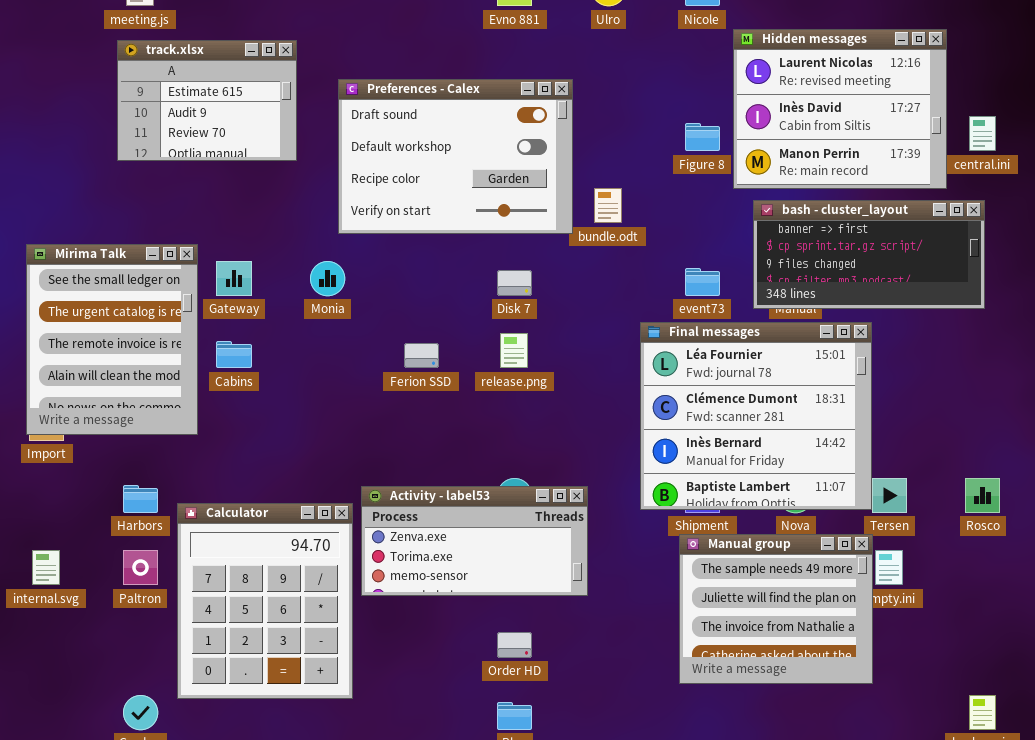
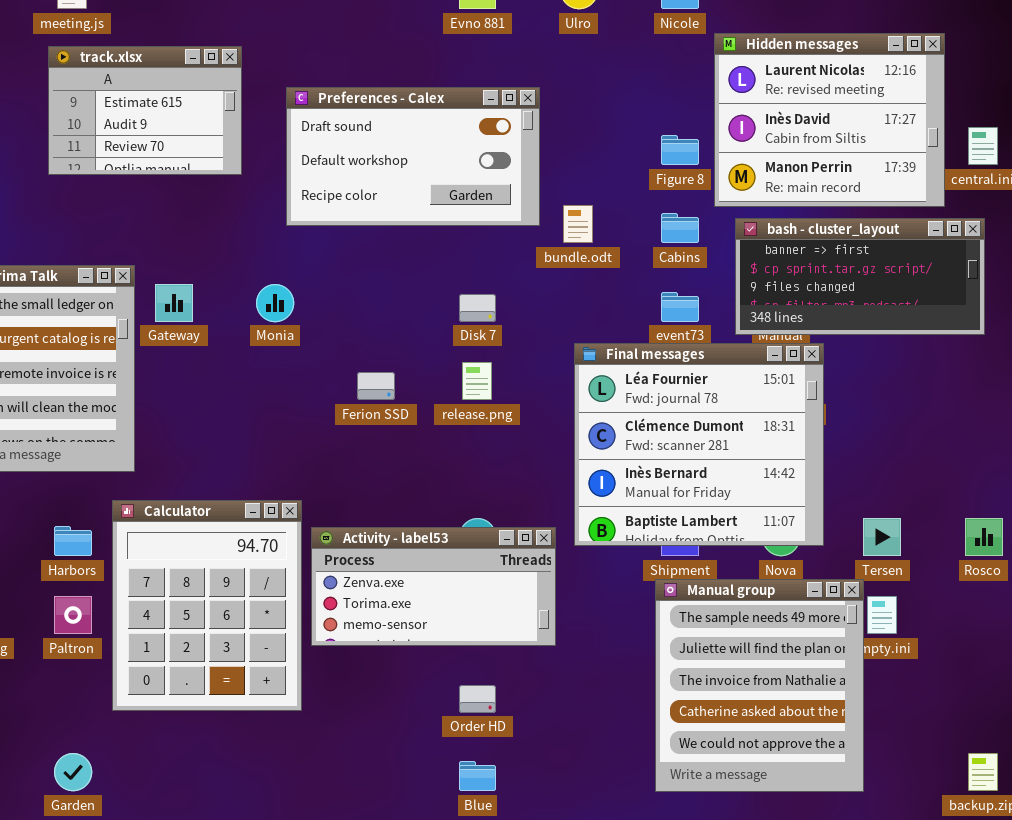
Preferences - Calex: [338,79,573,234] -> [286,87,540,226], resized
Final messages: [640,322,872,510] -> [574,343,824,546], moved
Cabins: [216,341,252,368] -> [661,213,699,243], moved
Calculator: [177,503,353,699] -> [112,500,302,711], moved
Manual group: [679,534,873,684] -> [655,579,864,792], resized

